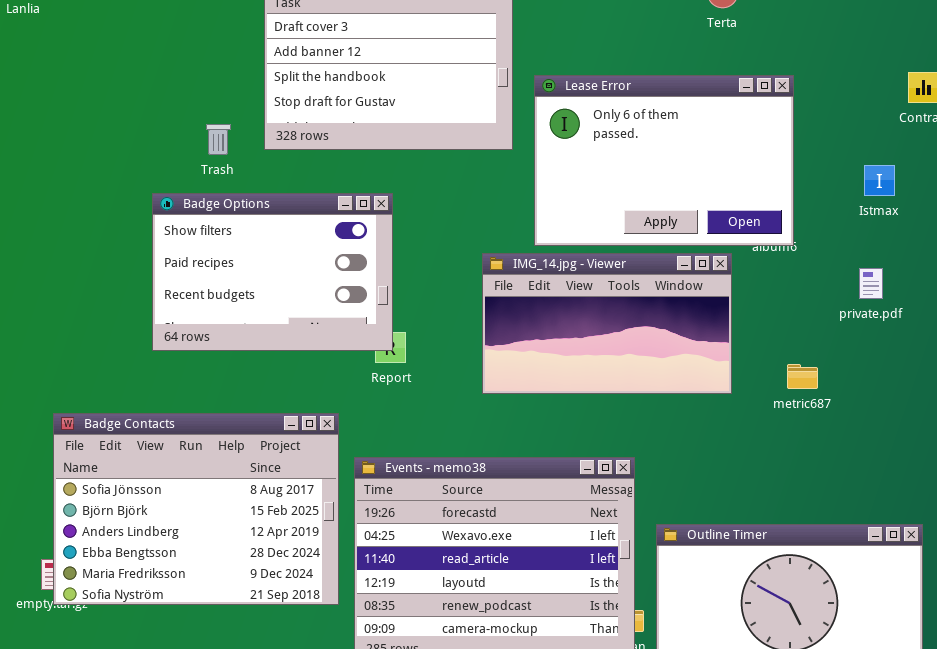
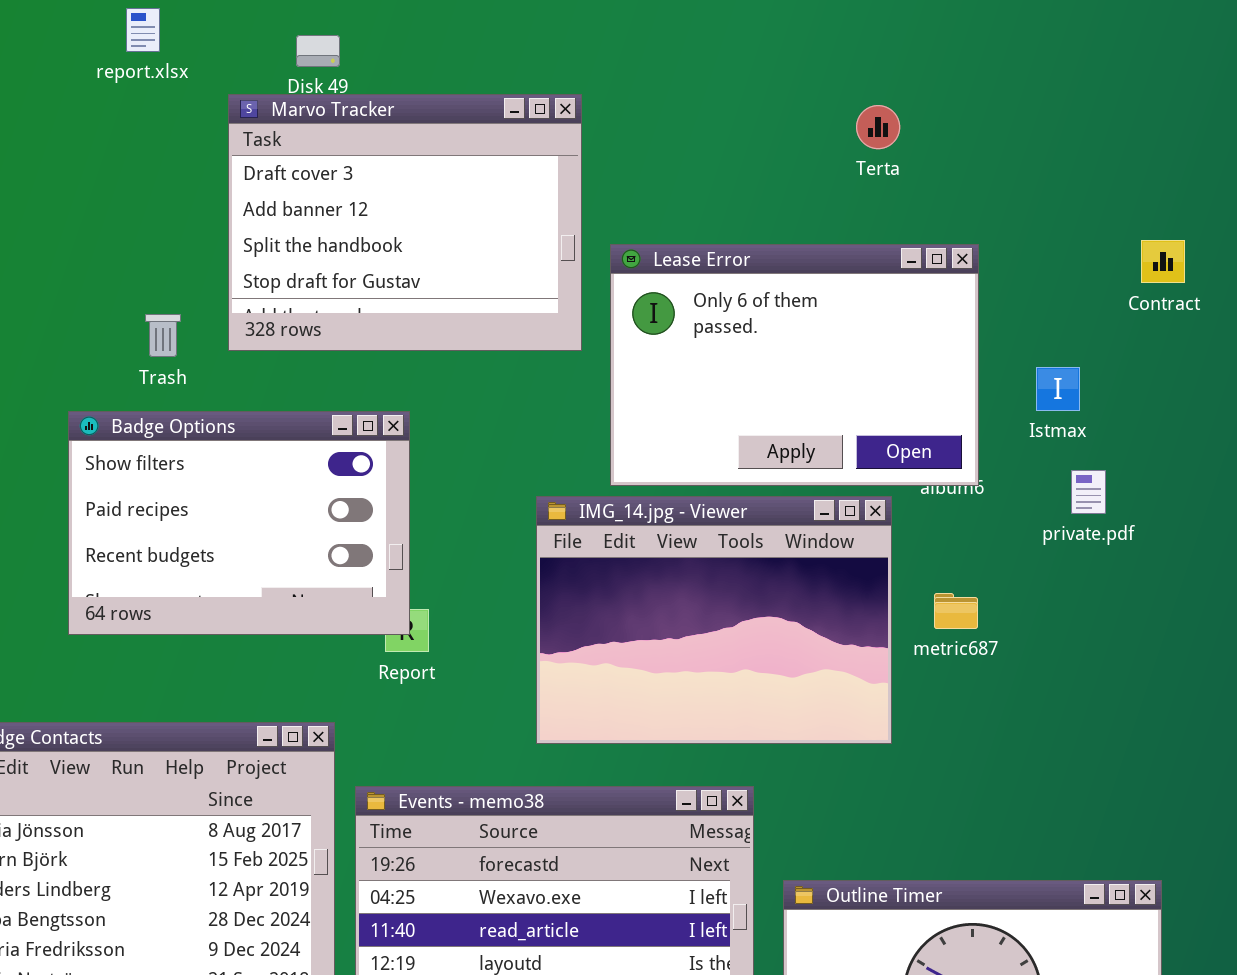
Istmax: [864,165,895,196] -> [1036,367,1080,411], moved
IMG_14.jpg - Viewer: [482,253,732,394] -> [536,496,892,744], resized
private.pdf: [859,268,883,299] -> [1071,470,1106,514], moved
metric687: [787,364,818,389] -> [934,593,978,629], moved

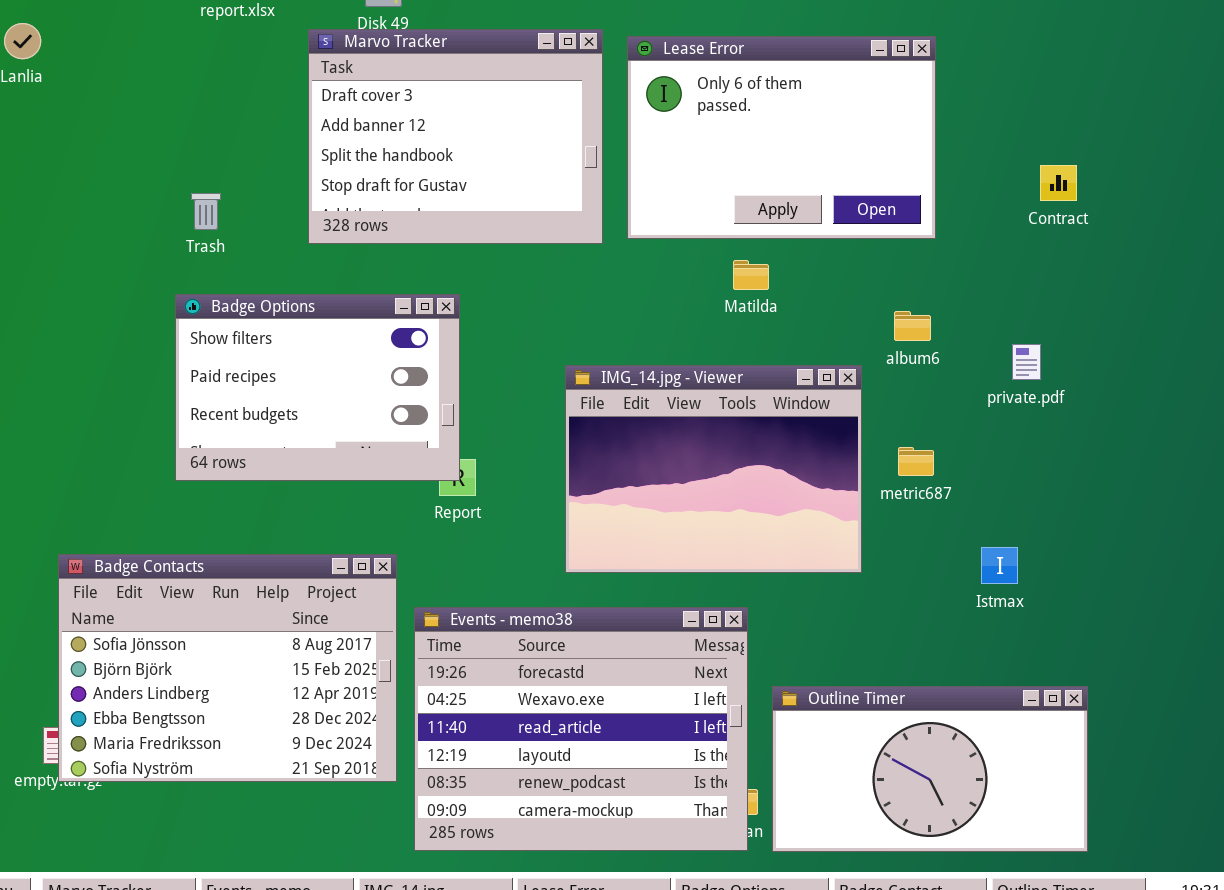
Contract: [1141,240,1185,283] -> [1040,165,1077,201], moved
Lease Error: [610,244,979,486] -> [627,36,936,239], moved
Trash: [145,314,181,357] -> [191,193,221,230], moved
Istmax: [1036,367,1080,411] -> [981,547,1018,584], moved

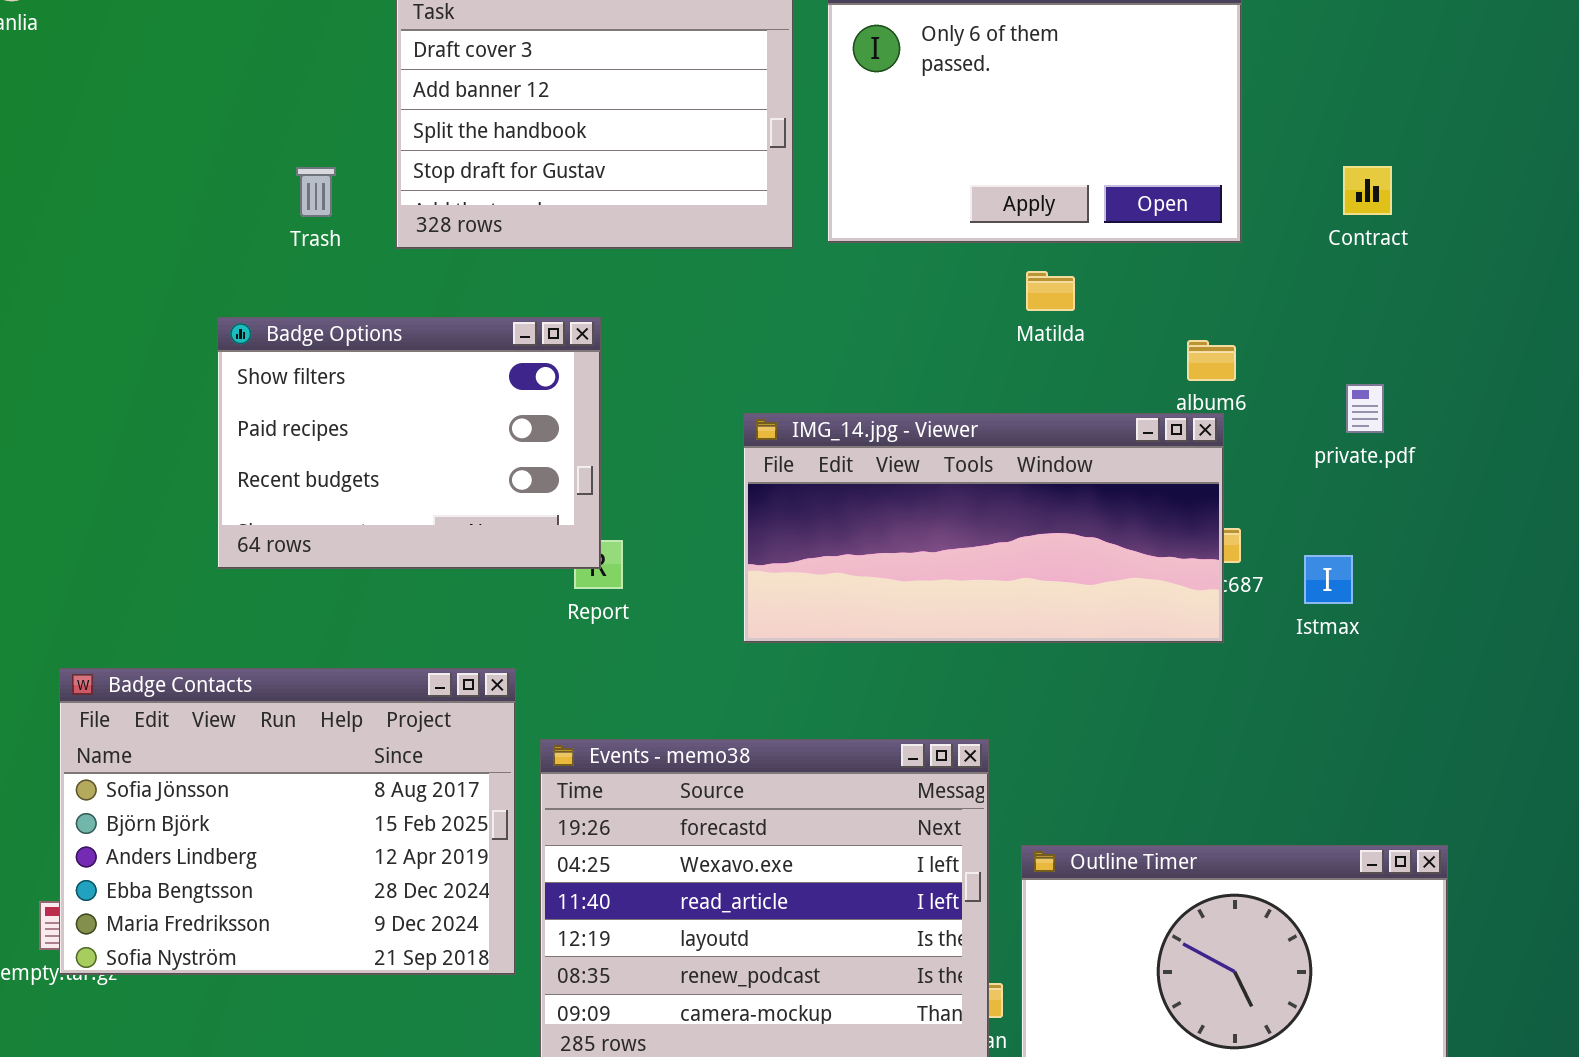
Contract: [1040,165,1077,201] -> [1343,166,1392,215], moved
Trash: [191,193,221,230] -> [296,167,336,217], moved
Matilda: [733,260,769,290] -> [1026,271,1075,311], moved
IMG_14.jpg - Viewer: [565,365,862,573] -> [743,413,1224,643], resized
Istmax: [981,547,1018,584] -> [1304,555,1353,604], moved

